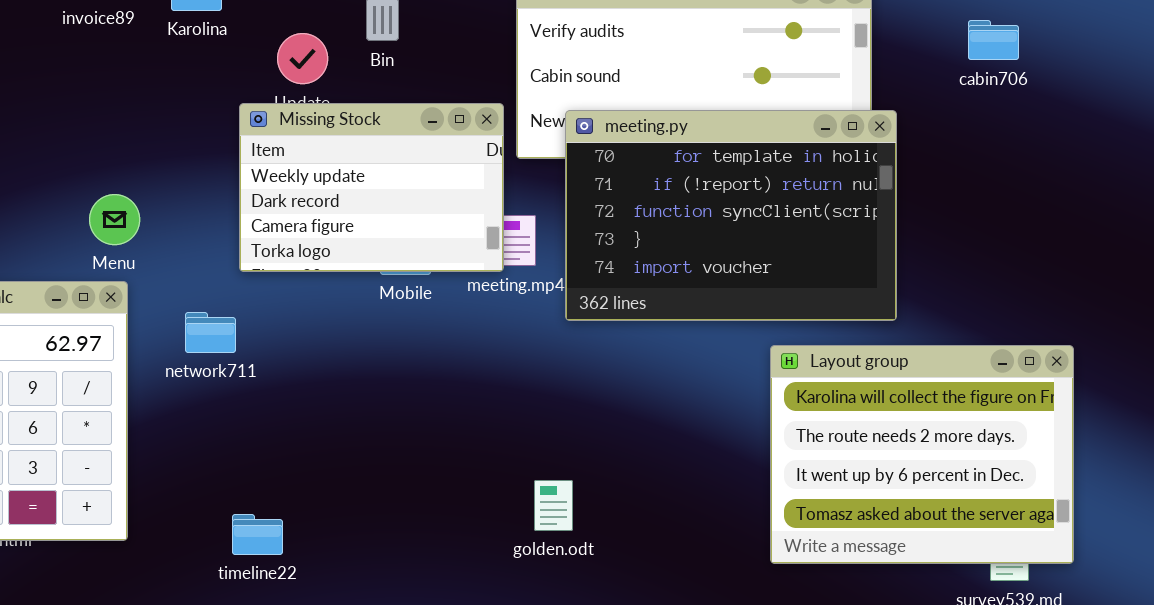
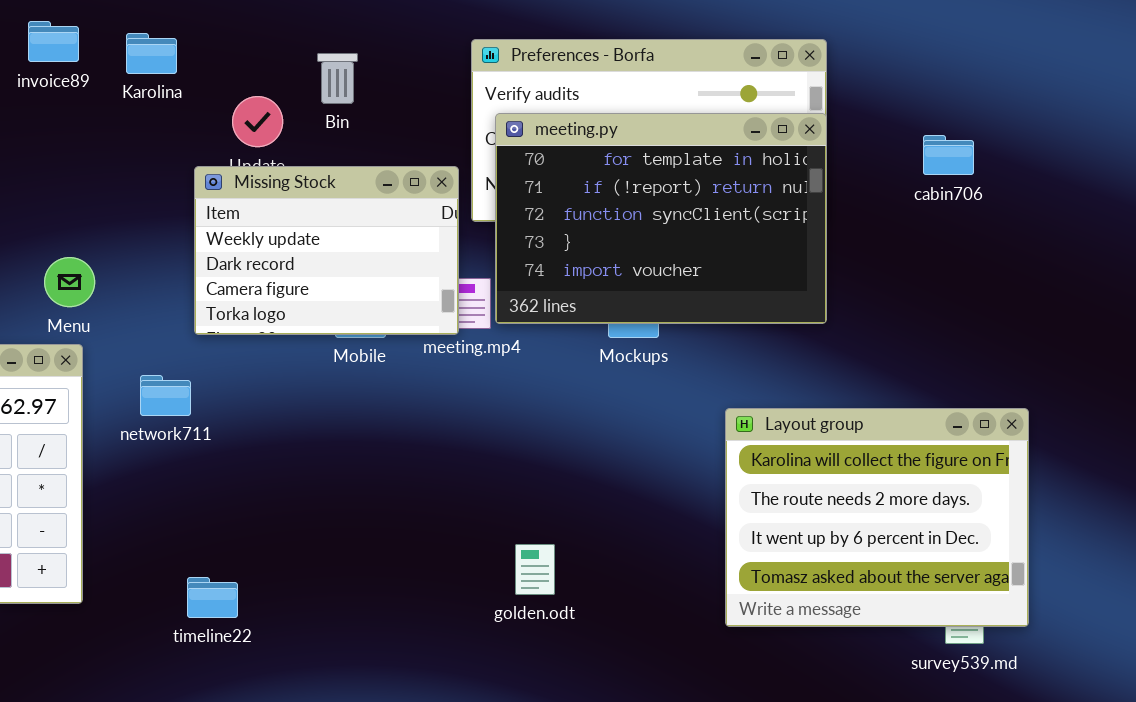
cabin706: [968,20,1019,60] -> [923,135,974,175], moved
meeting.py: [565,110,897,321] -> [495,113,827,324], moved
golden.odt: [534,480,573,531] -> [515,544,555,595], moved

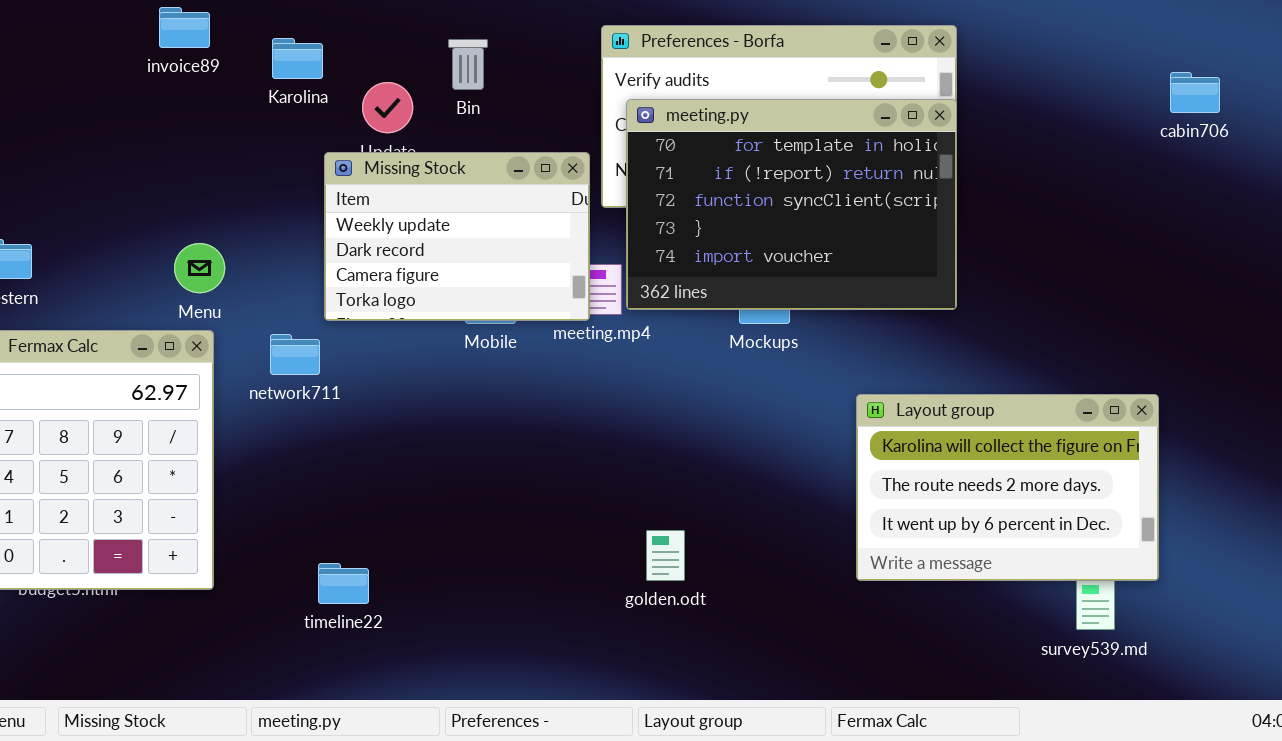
Karolina: [126,33,177,74] -> [272,38,323,79], moved
cabin706: [923,135,974,175] -> [1170,72,1220,113], moved
network711: [140,375,191,416] -> [270,334,320,375], moved
Layout group: [725,408,1029,627] -> [856,394,1159,581], resized

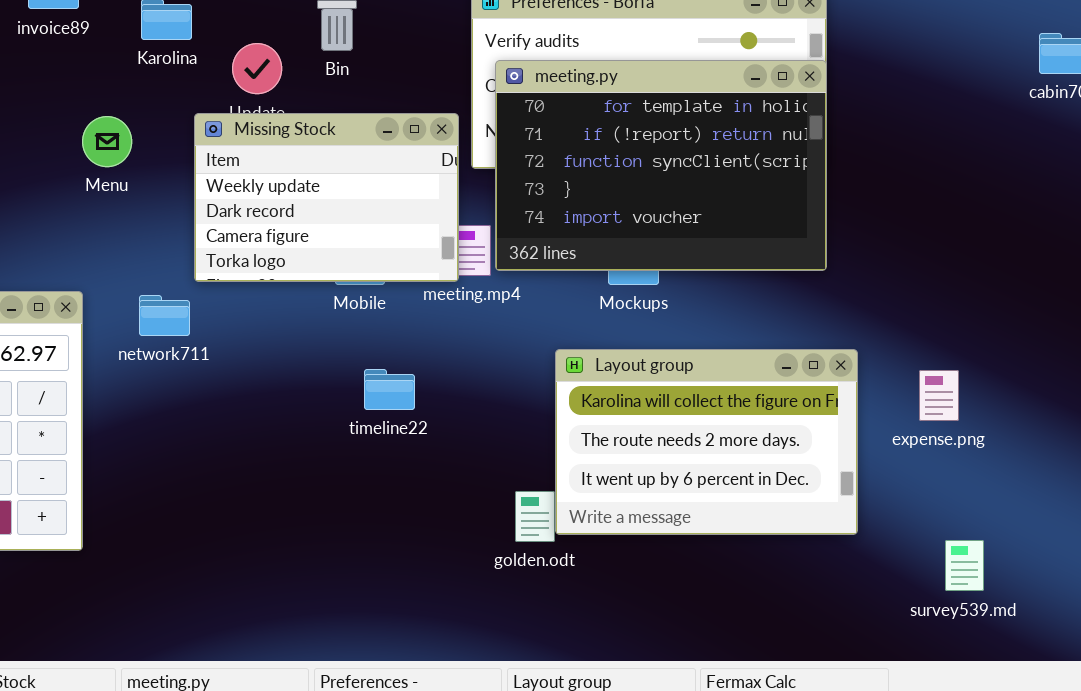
Menu: [174,243,225,293] -> [82,116,132,167], moved
Layout group: [856,394,1159,581] -> [555,349,858,535], moved
timeline22: [318,563,369,604] -> [364,369,415,410], moved

